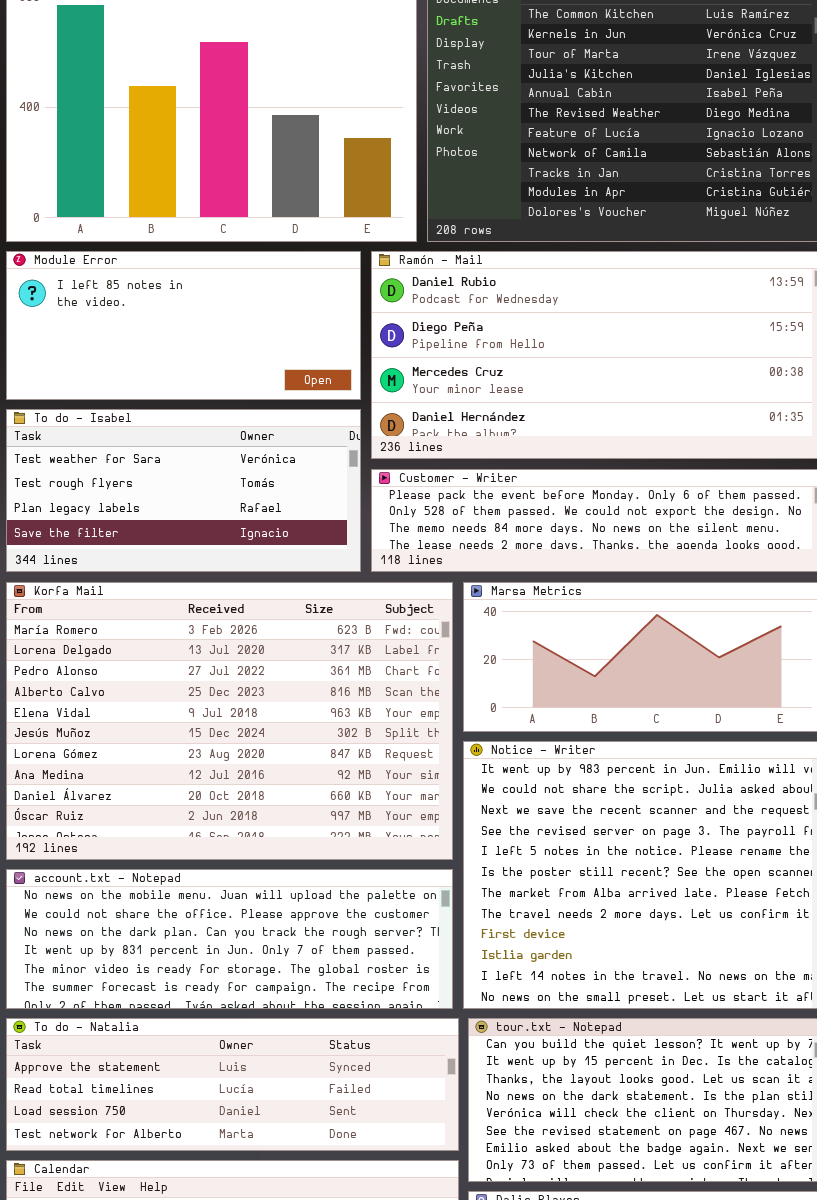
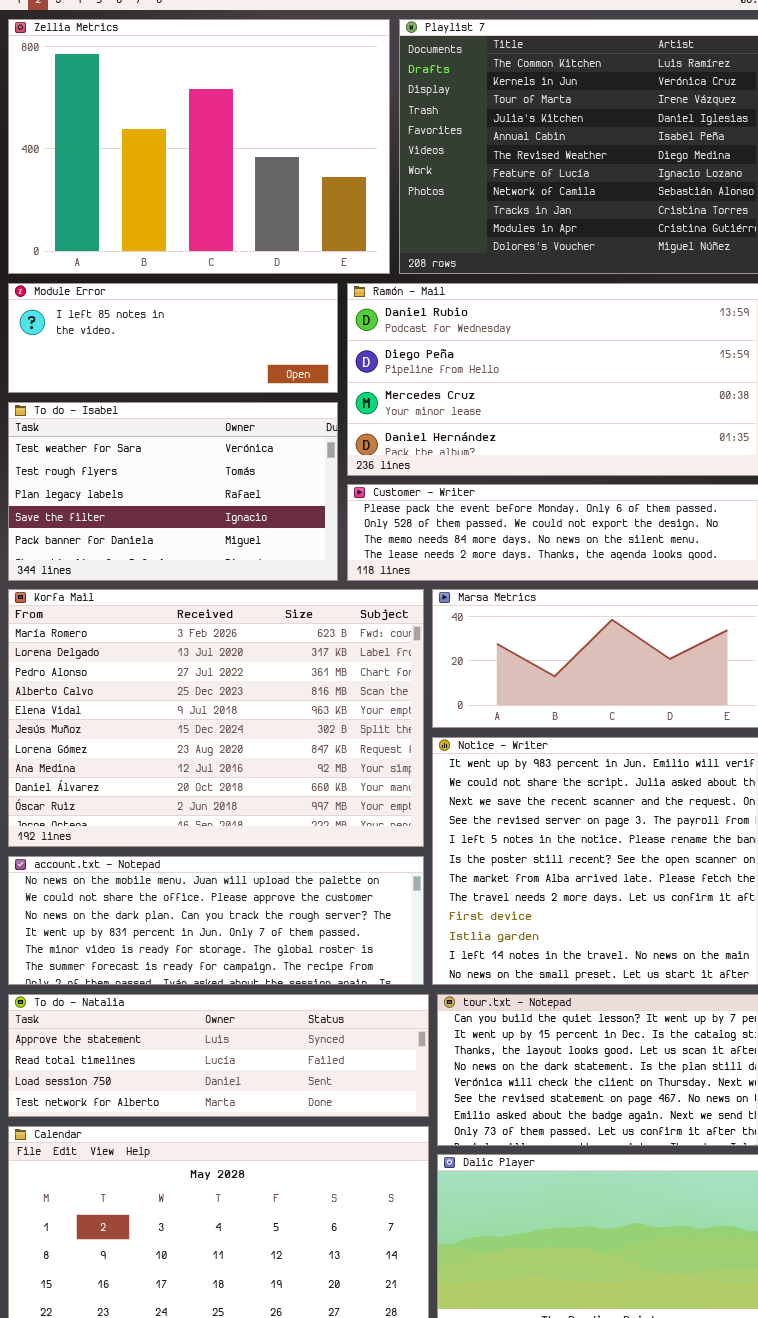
Module Error: [6,251,361,400] -> [8,283,338,393], resized
To do - Isabel: [6,409,361,572] -> [8,402,338,581], resized

